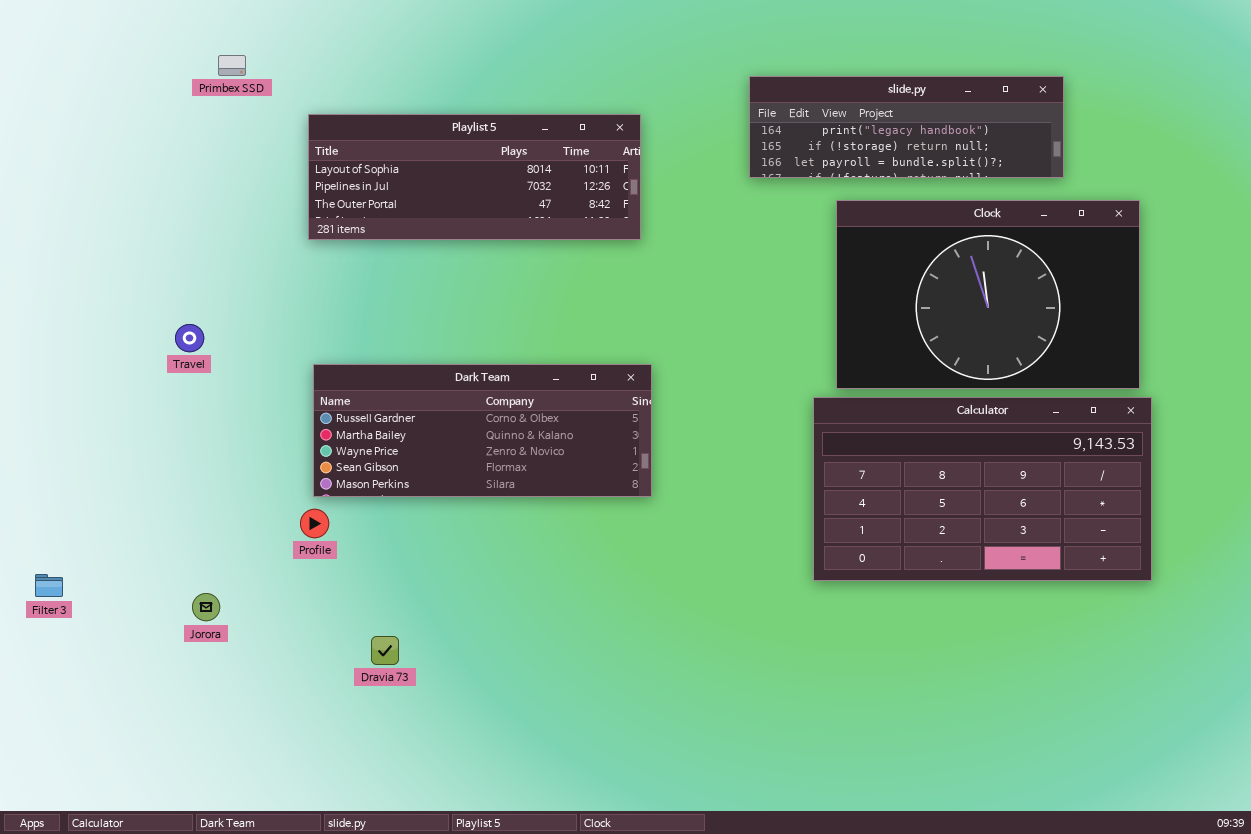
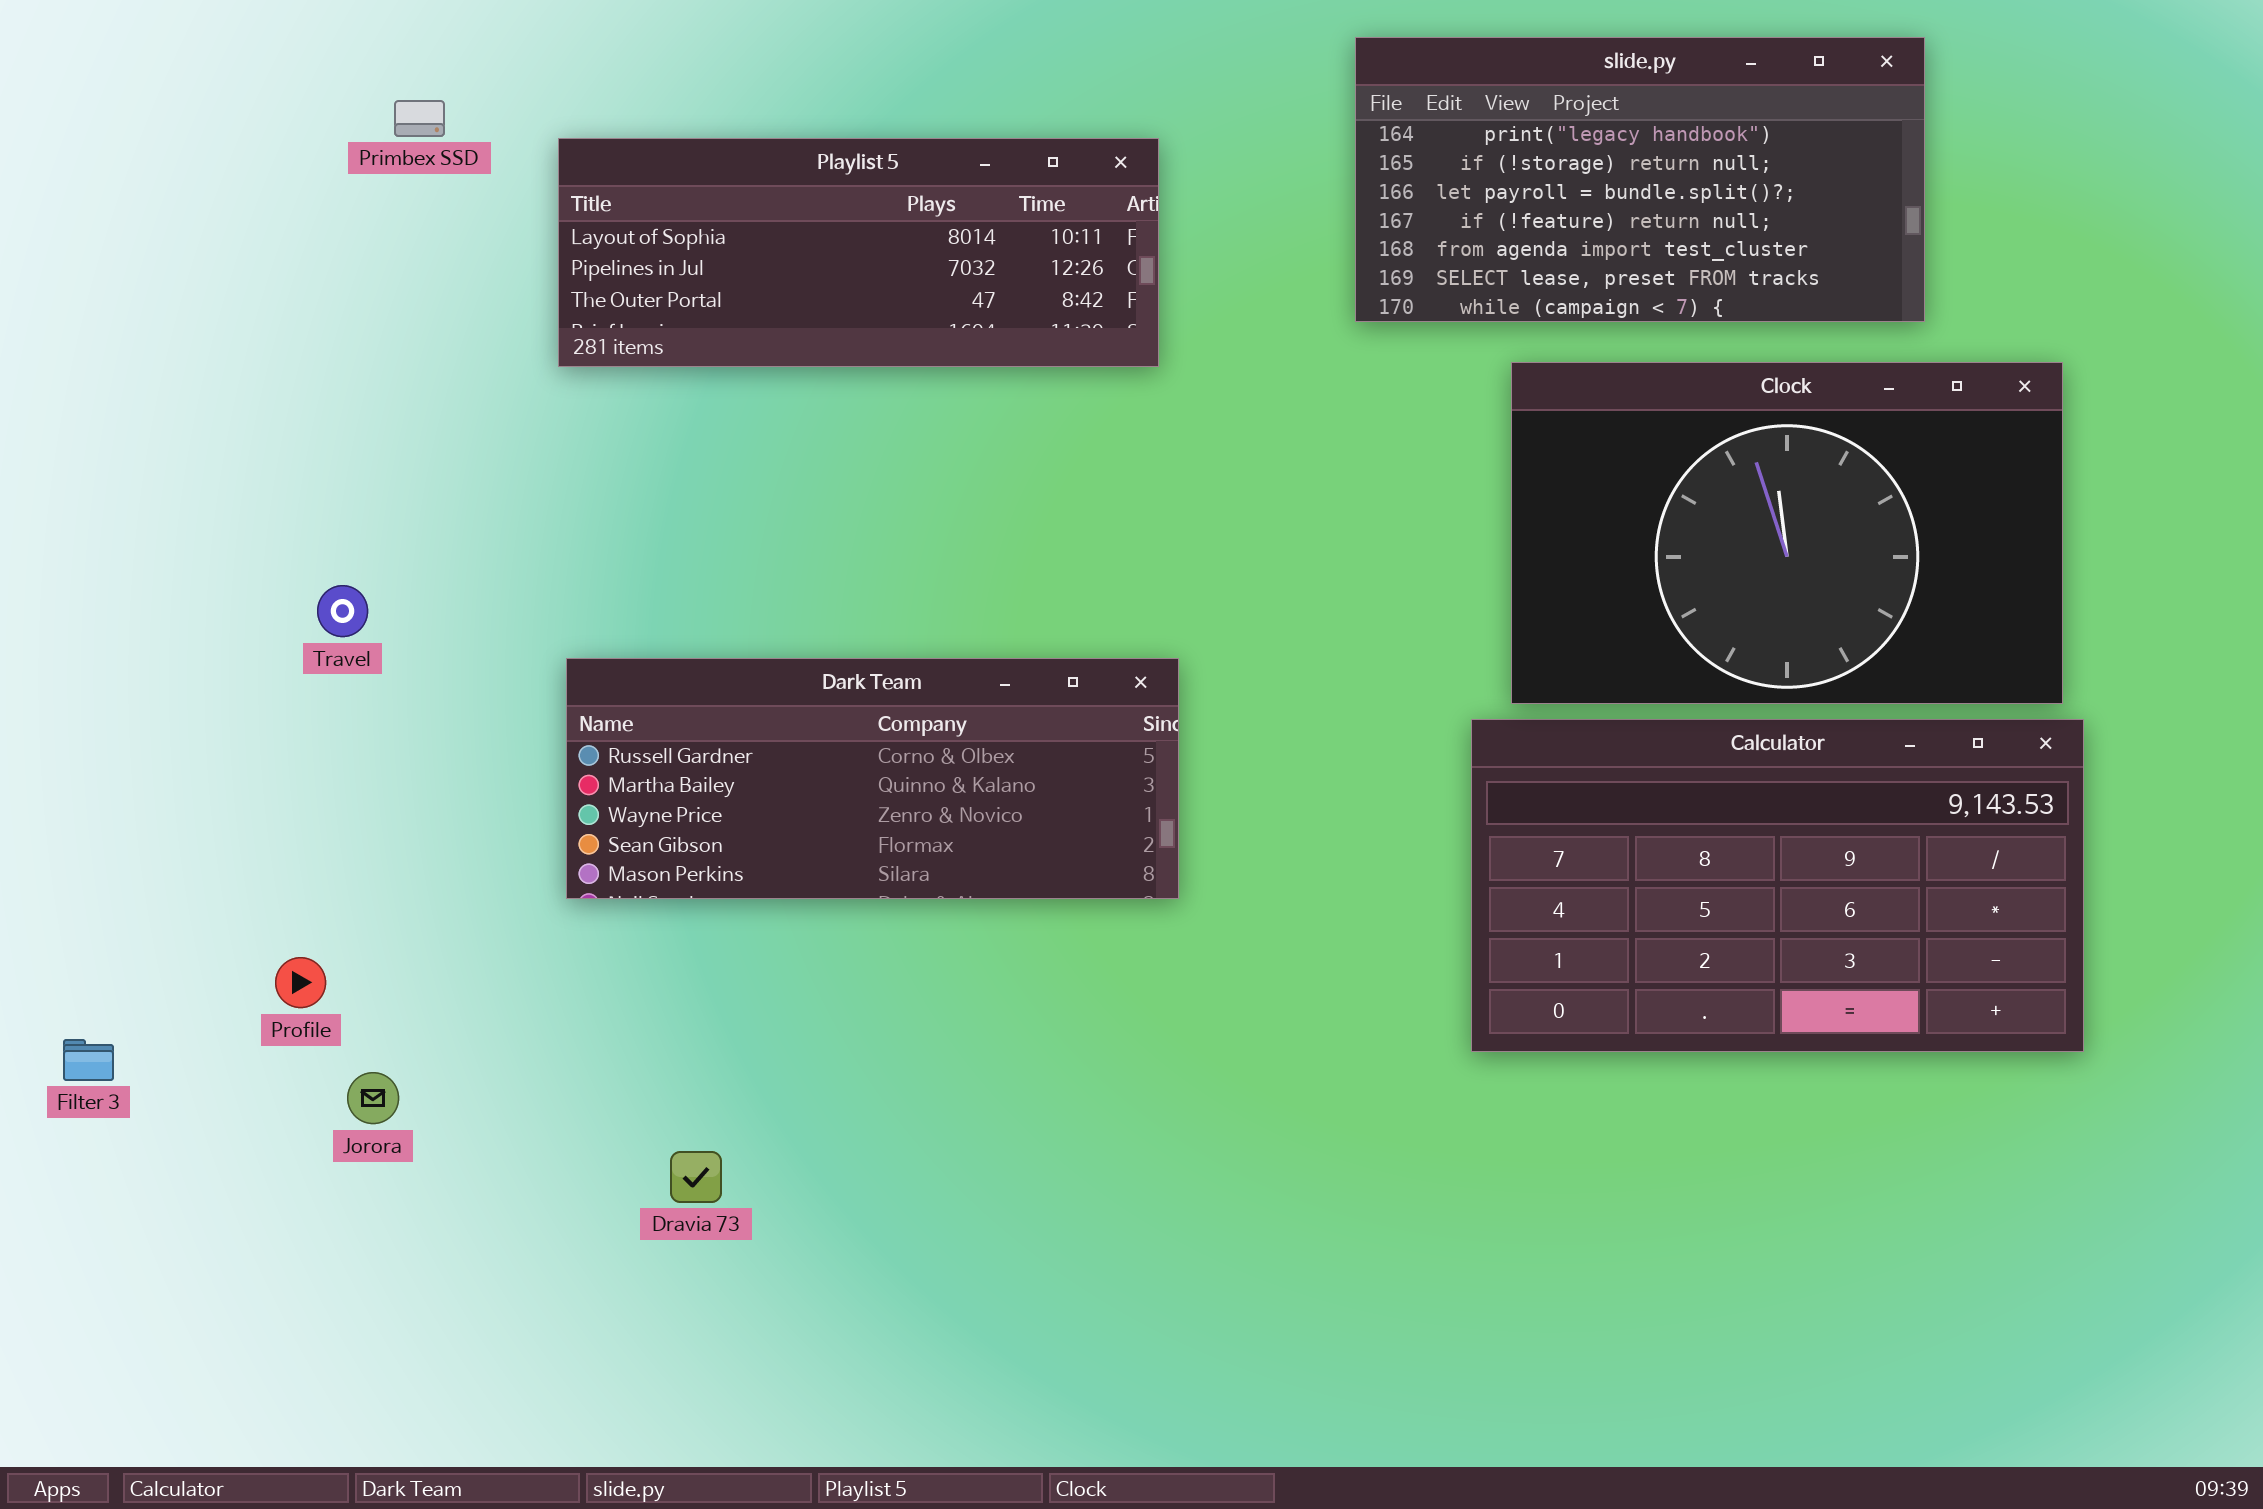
slide.py: [749,76,1064,178] -> [1355,37,1925,322], resized
Playlist 5: [308,114,641,240] -> [558,138,1159,367], moved
Profile: [300,509,329,538] -> [275,957,326,1008], moved

